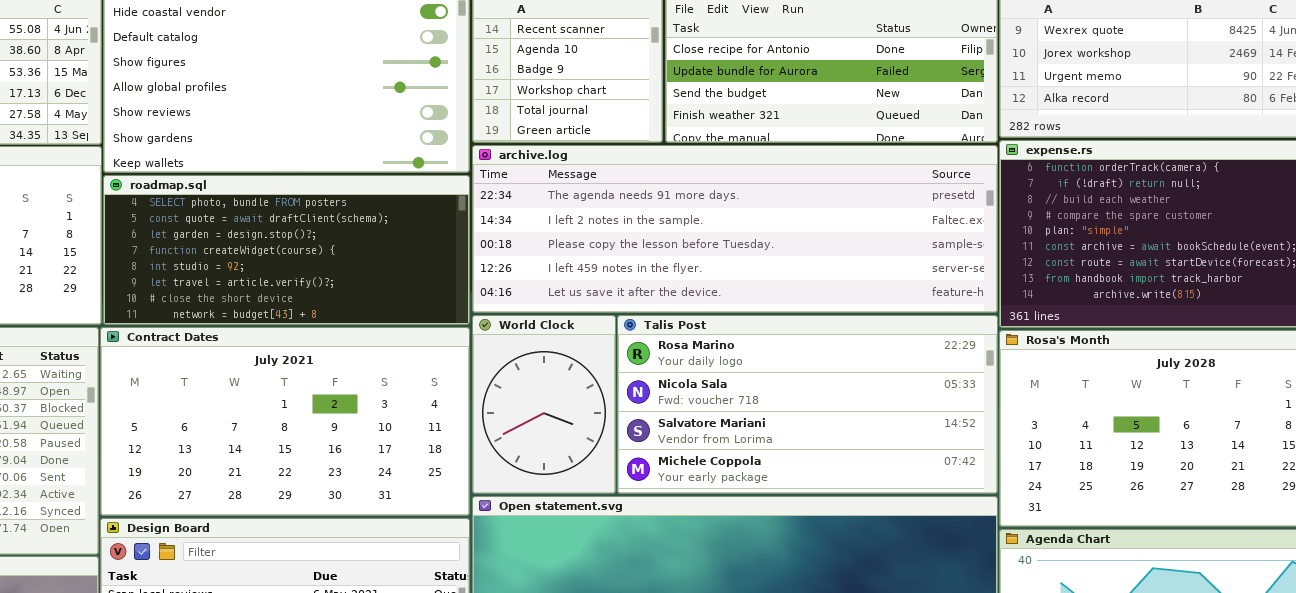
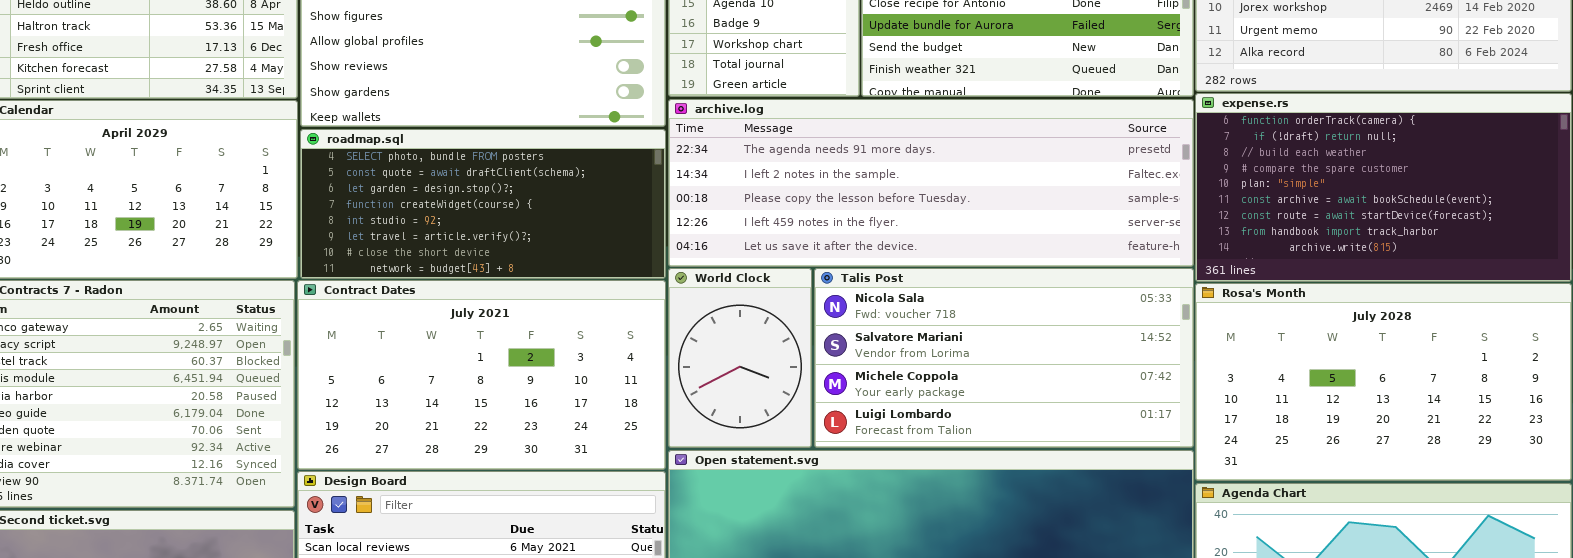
Talis Post: [617,315,998,494] -> [814,268,1194,448], scrolled down 1 row

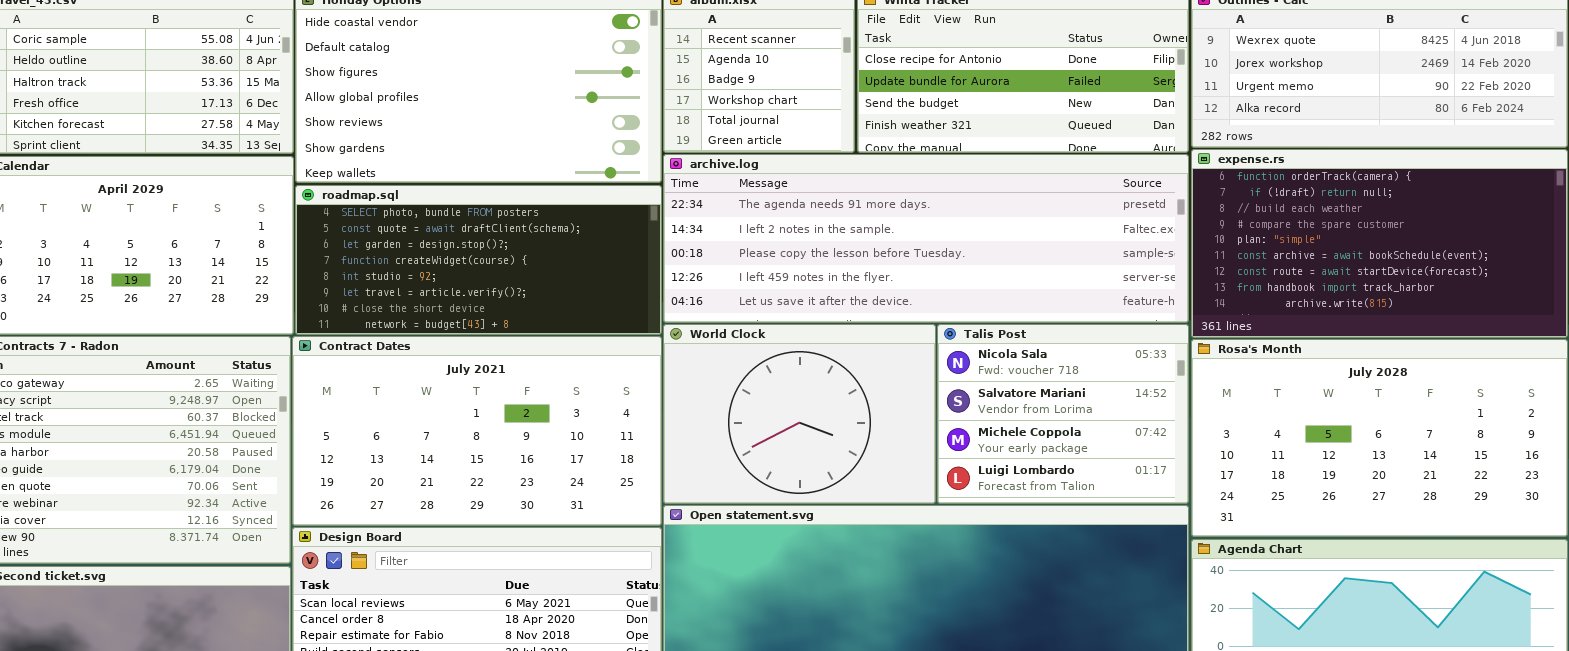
World Clock: [668,268,812,448] -> [663,324,936,504], resized
Talis Post: [814,268,1194,448] -> [937,324,1189,504], resized

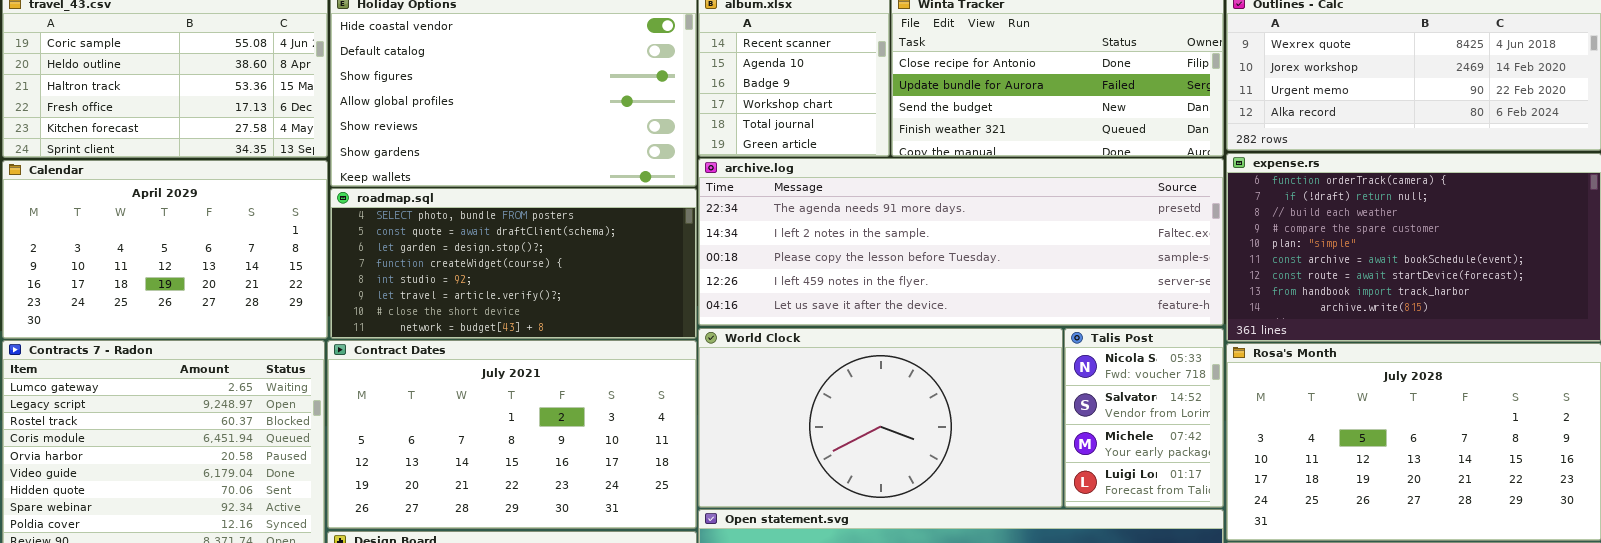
World Clock: [663,324,936,504] -> [698,328,1063,508], resized
Talis Post: [937,324,1189,504] -> [1064,328,1224,508], resized

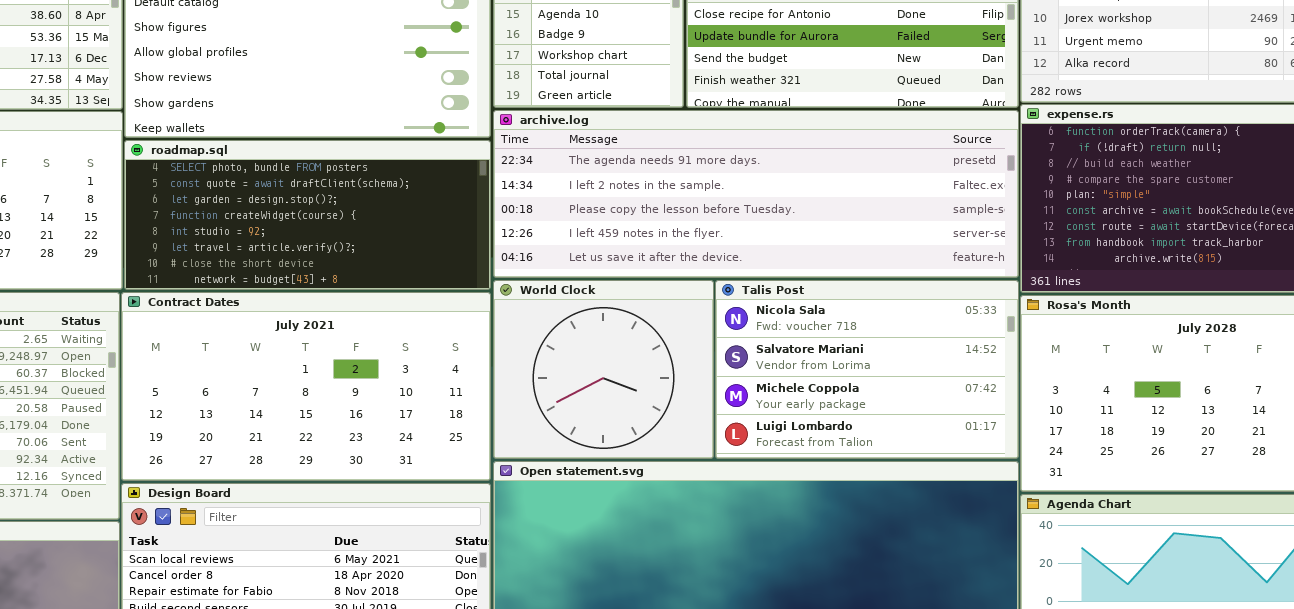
World Clock: [698,328,1063,508] -> [493,280,714,459], resized
Talis Post: [1064,328,1224,508] -> [715,280,1019,459], resized

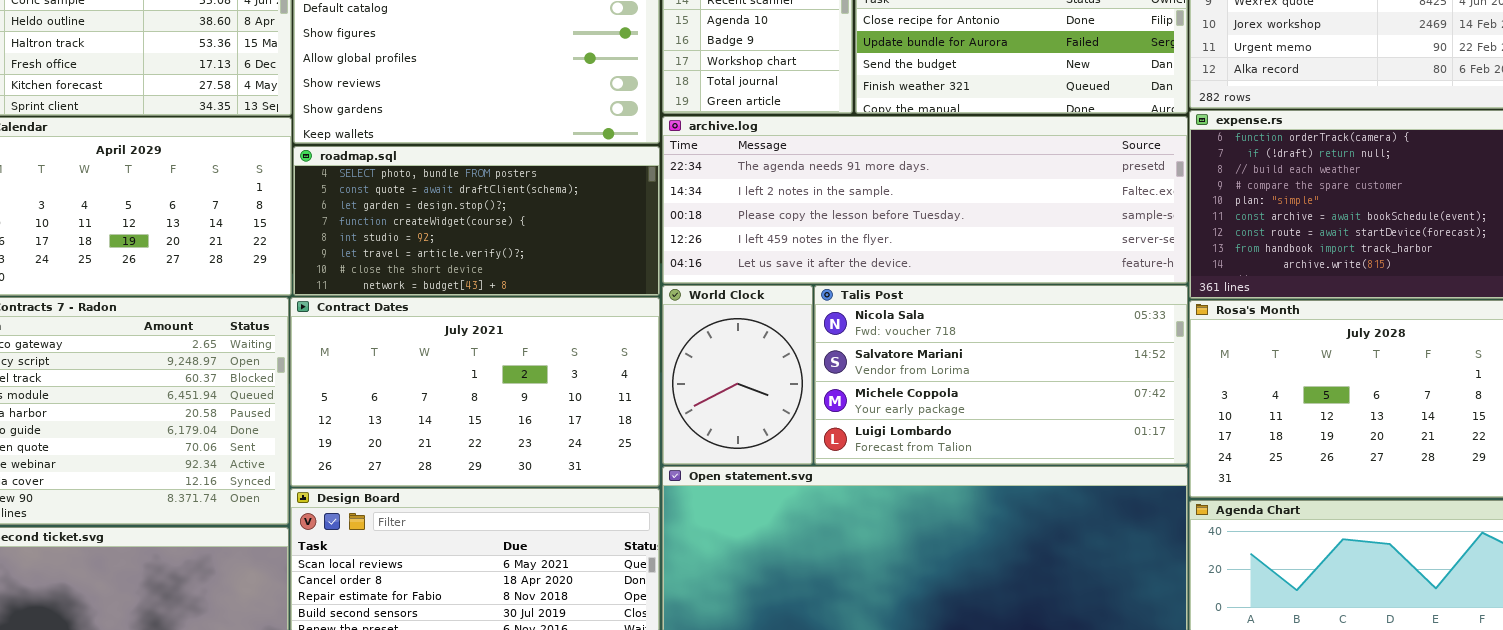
World Clock: [493,280,714,459] -> [662,285,813,465], resized
Talis Post: [715,280,1019,459] -> [814,285,1188,465], resized

